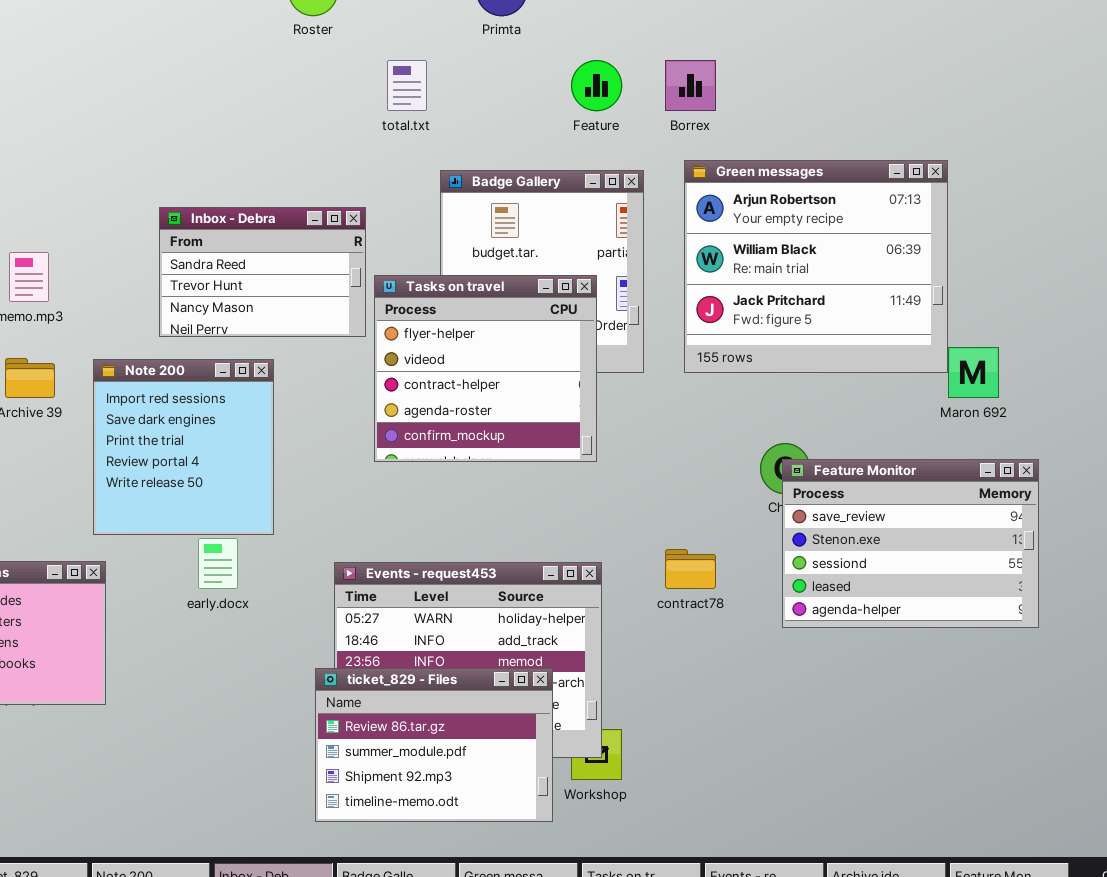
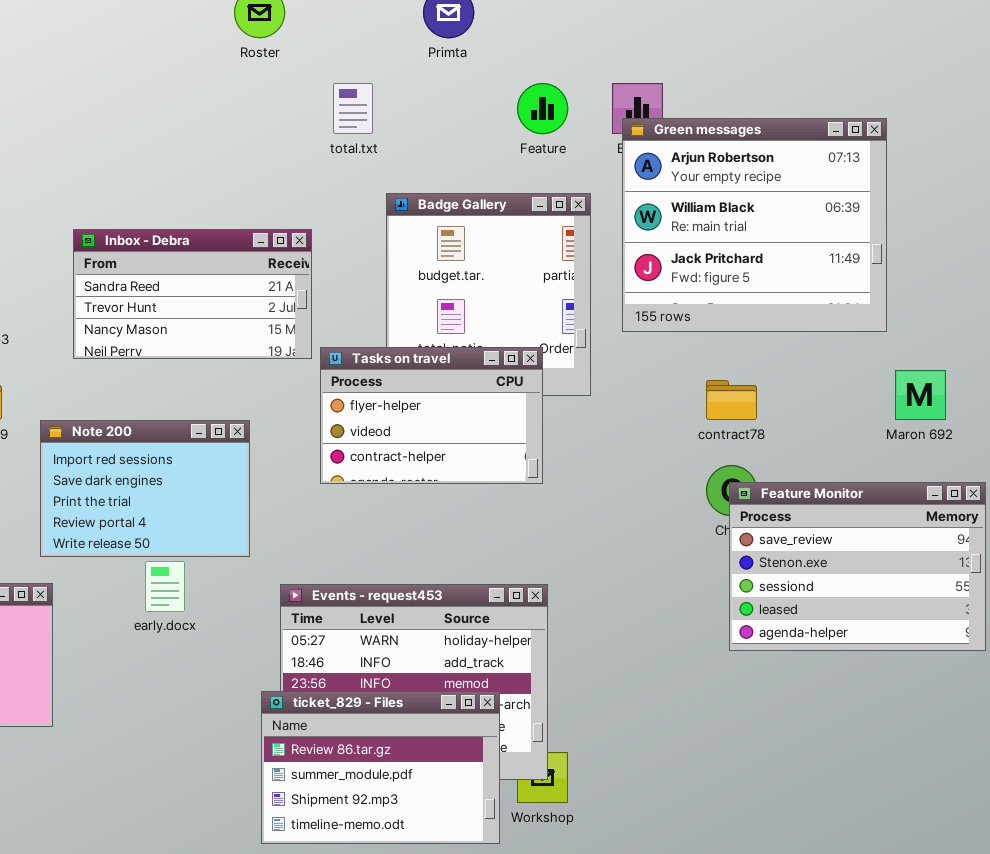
Green messages: [684,160,948,373] -> [622,118,887,332], moved
Inbox - Debra: [159,207,366,337] -> [73,229,312,359], resized
Tasks on travel: [374,275,597,462] -> [320,347,543,484], resized
Note 200: [93,359,274,535] -> [40,420,250,557], resized
contract78: [665,549,716,589] -> [706,380,757,420], moved

